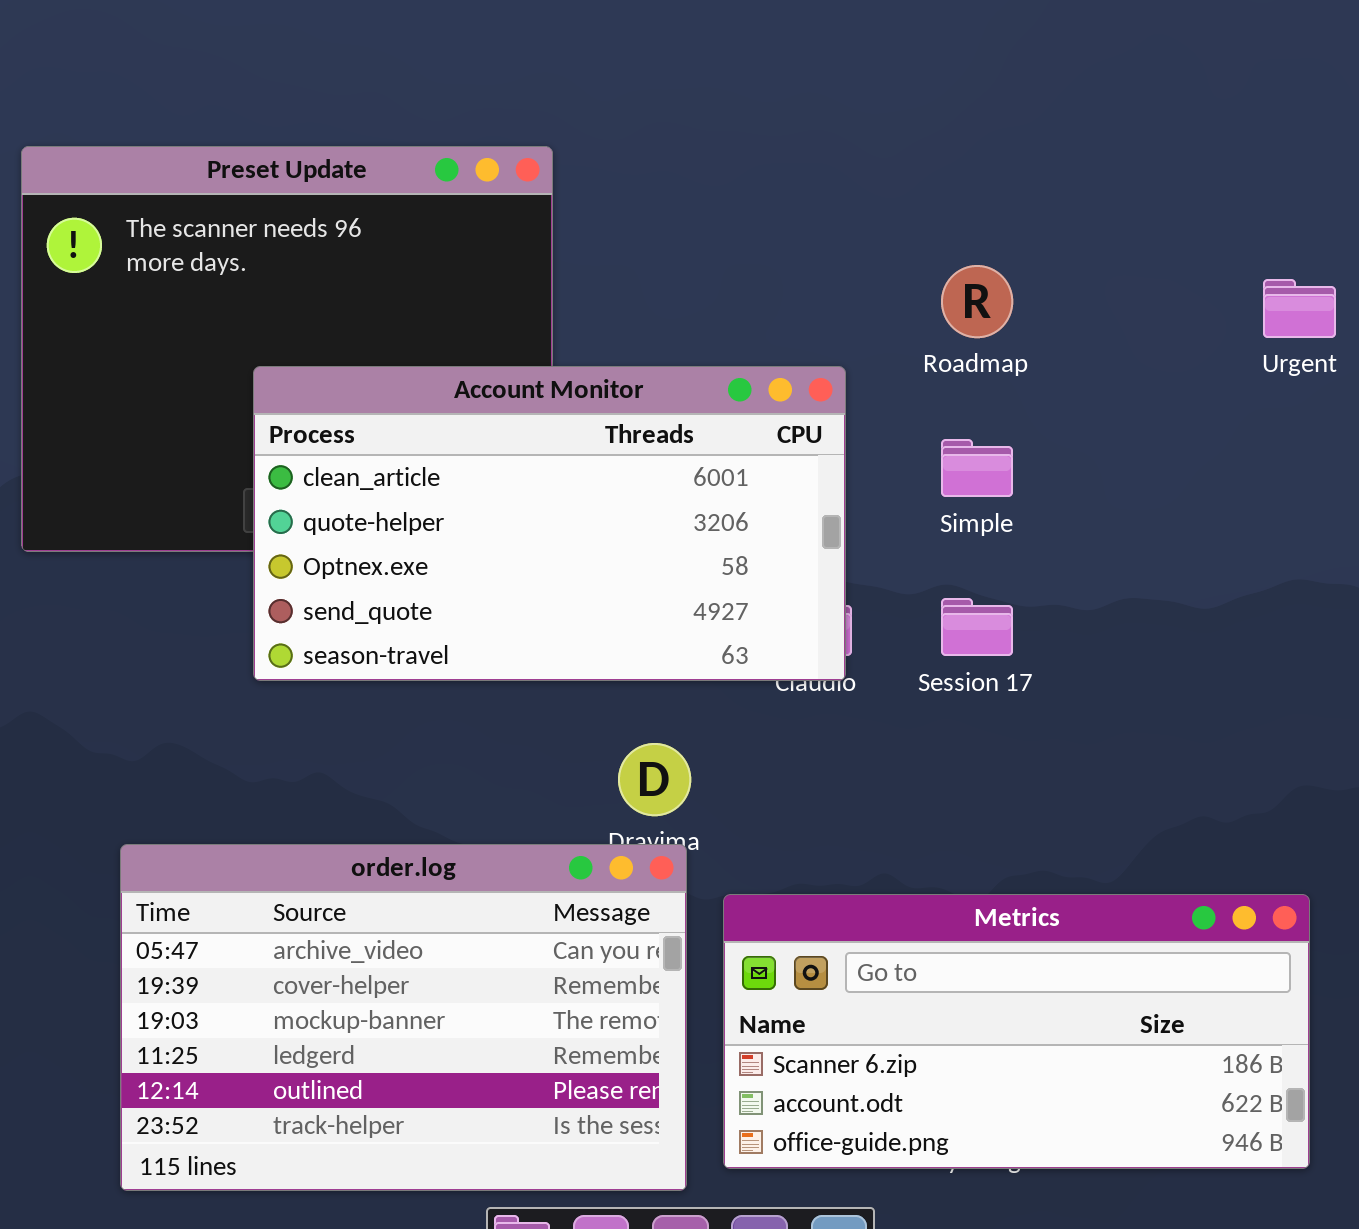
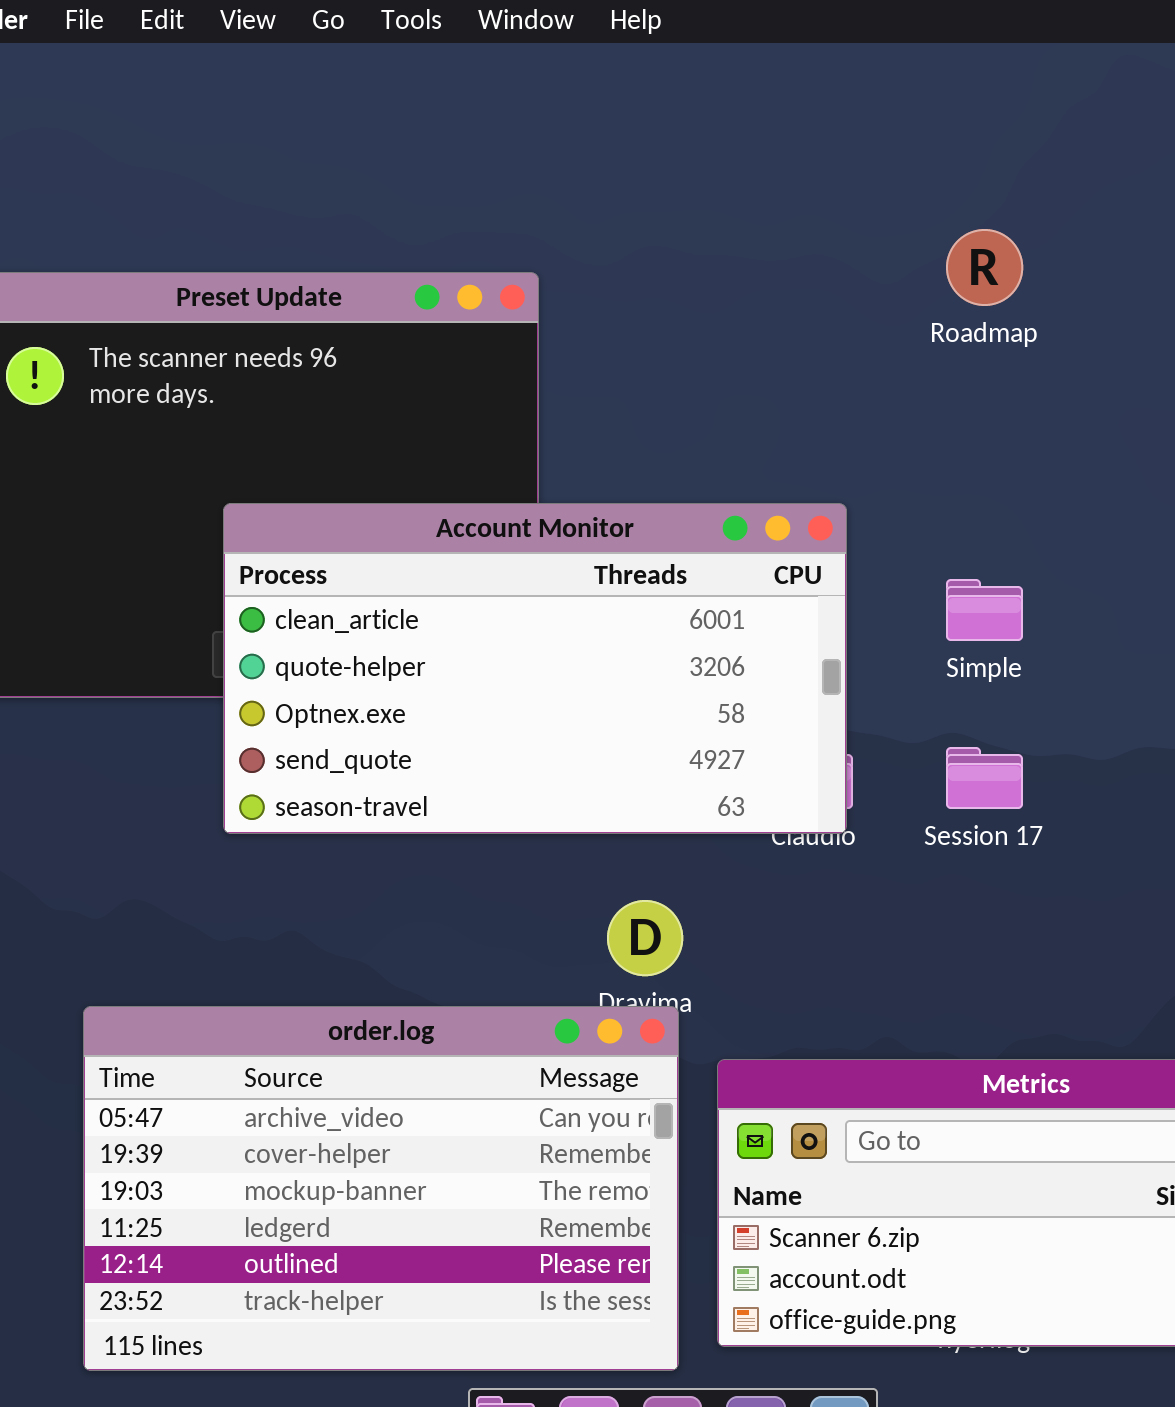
Roadmap: [941,265,1013,338] -> [946,229,1023,306], moved

